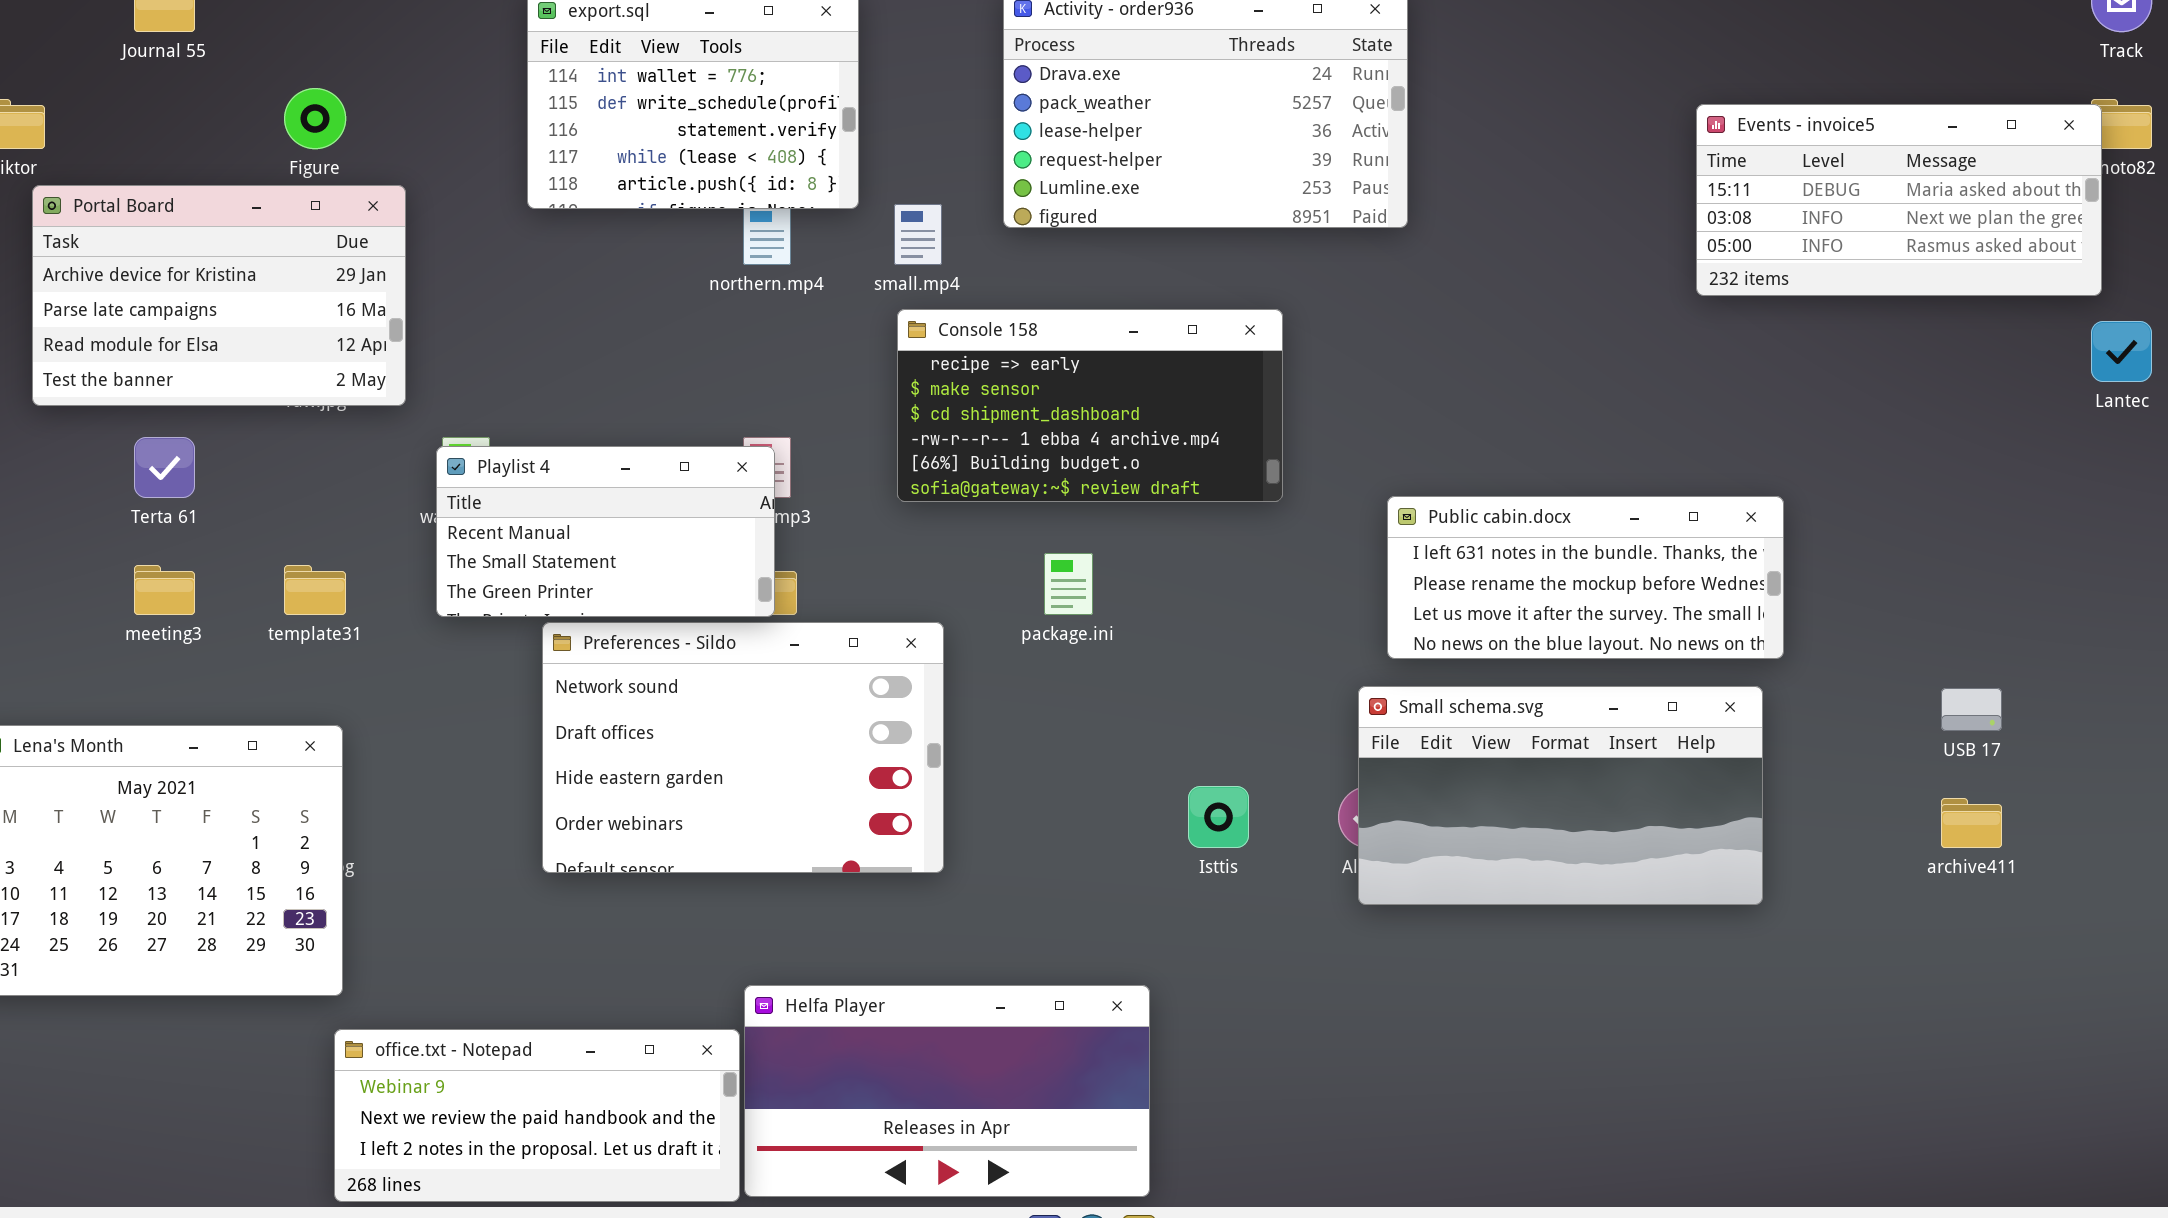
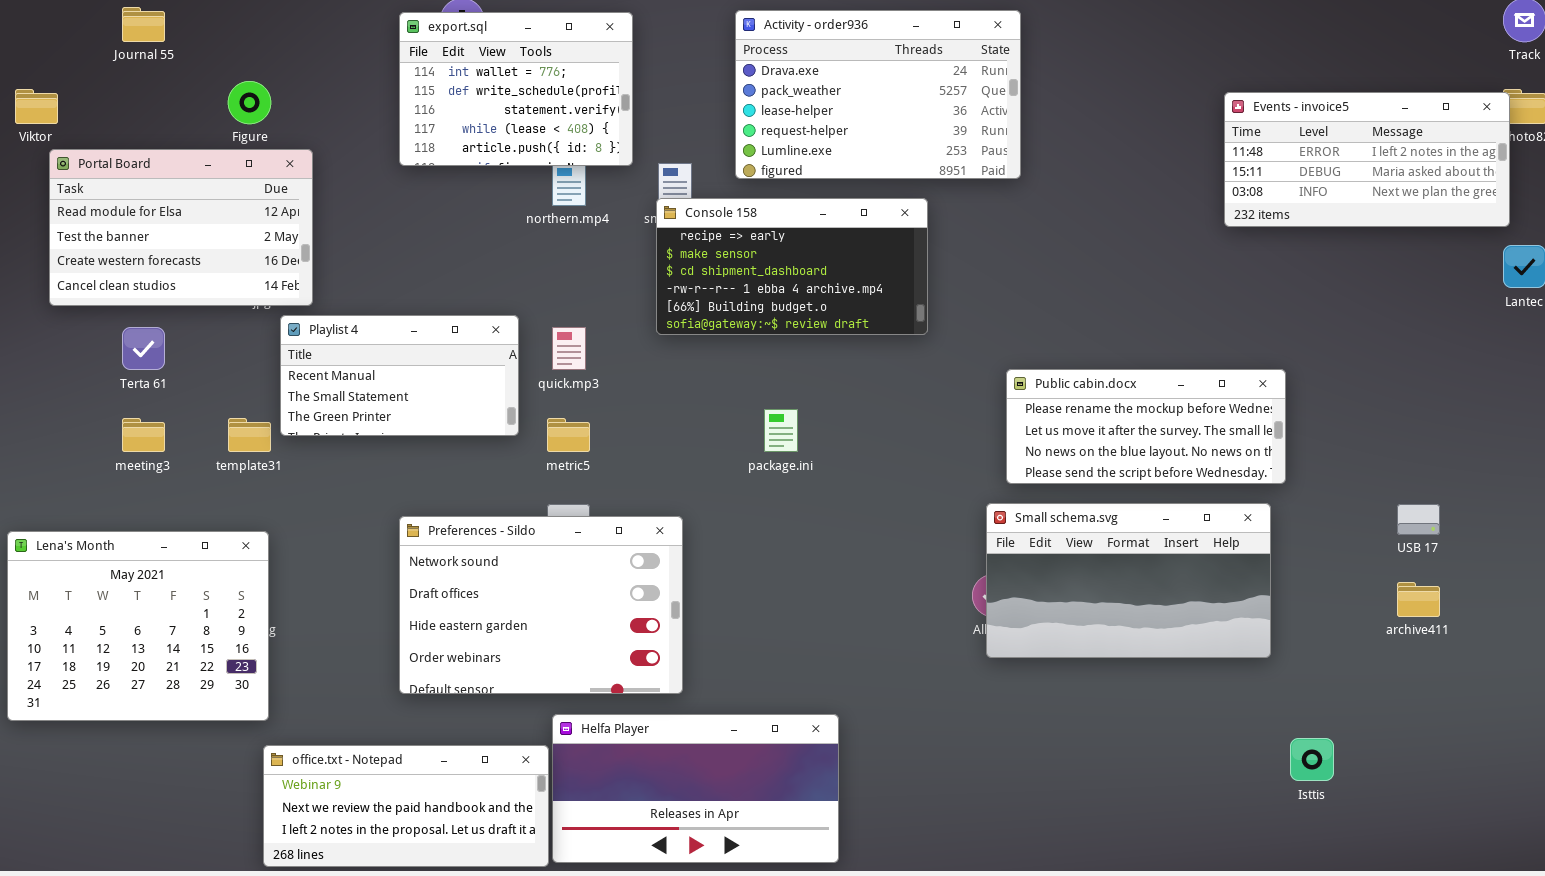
Events - invoice5: [1696,104,2102,296] -> [1224,92,1510,227], scrolled up 1 row
Portal Board: [32,185,406,406] -> [49,149,313,306], scrolled down 2 rows
Console 158: [897,309,1283,502] -> [656,198,928,335], moved
Playlist 4: [436,446,775,617] -> [280,315,519,436], moved
Public cabin.docx: [1387,496,1784,659] -> [1006,369,1286,484], scrolled down 1 row
Preferences - Sildo: [542,622,944,873] -> [399,516,683,694], moved
Isttis: [1188,786,1249,848] -> [1290,738,1334,781], moved

